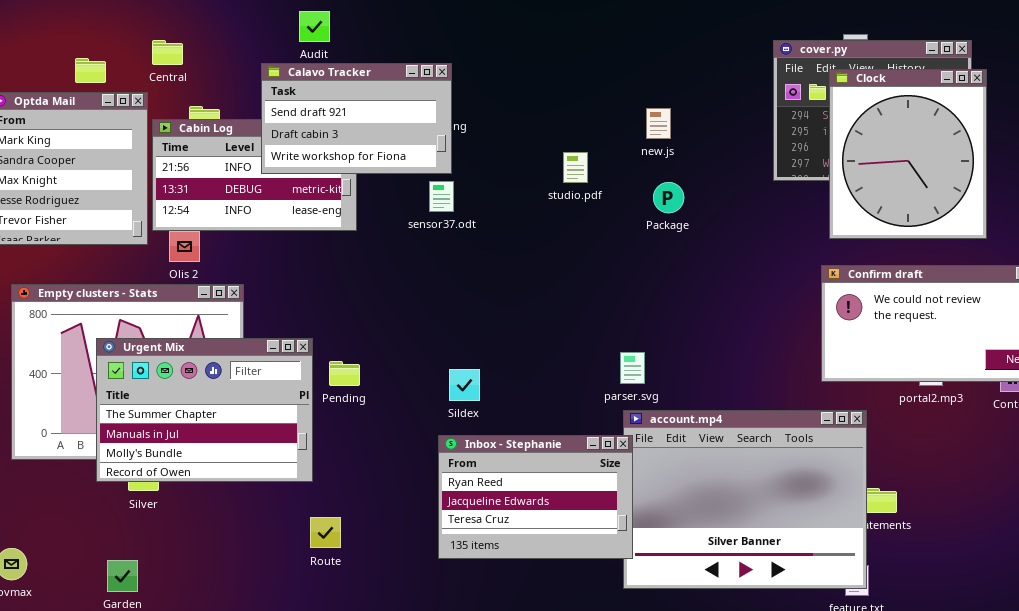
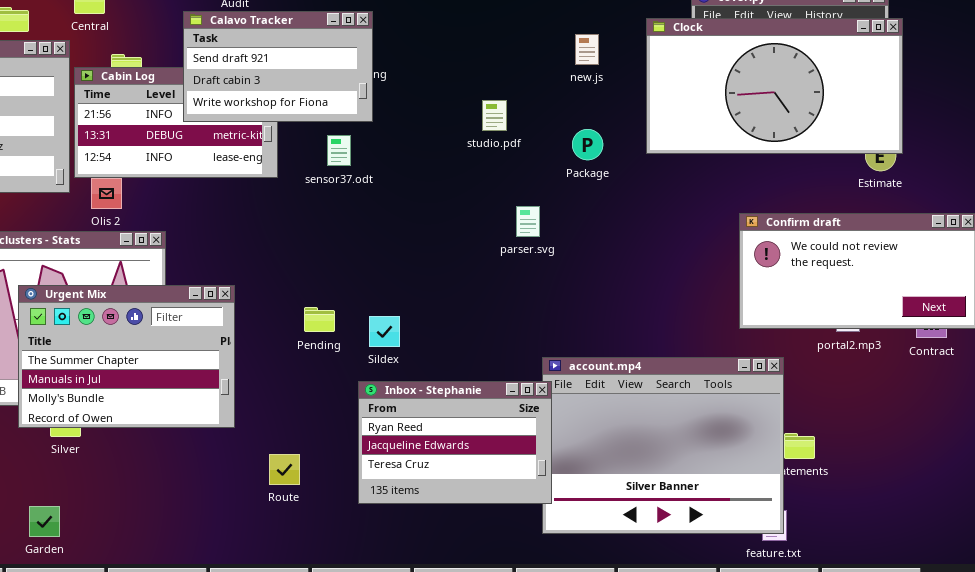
Clock: [829,69,987,239] -> [646,18,903,154], resized
new.js: [646,108,671,139] -> [575,34,599,65], moved
sensor37.odt: [429,181,454,212] -> [327,135,351,166], moved
parser.svg: [620,352,645,384] -> [516,206,540,237], moved
Pending: [329,361,360,386] -> [304,307,335,332], moved
Route: [310,517,341,548] -> [269,454,300,485], moved

